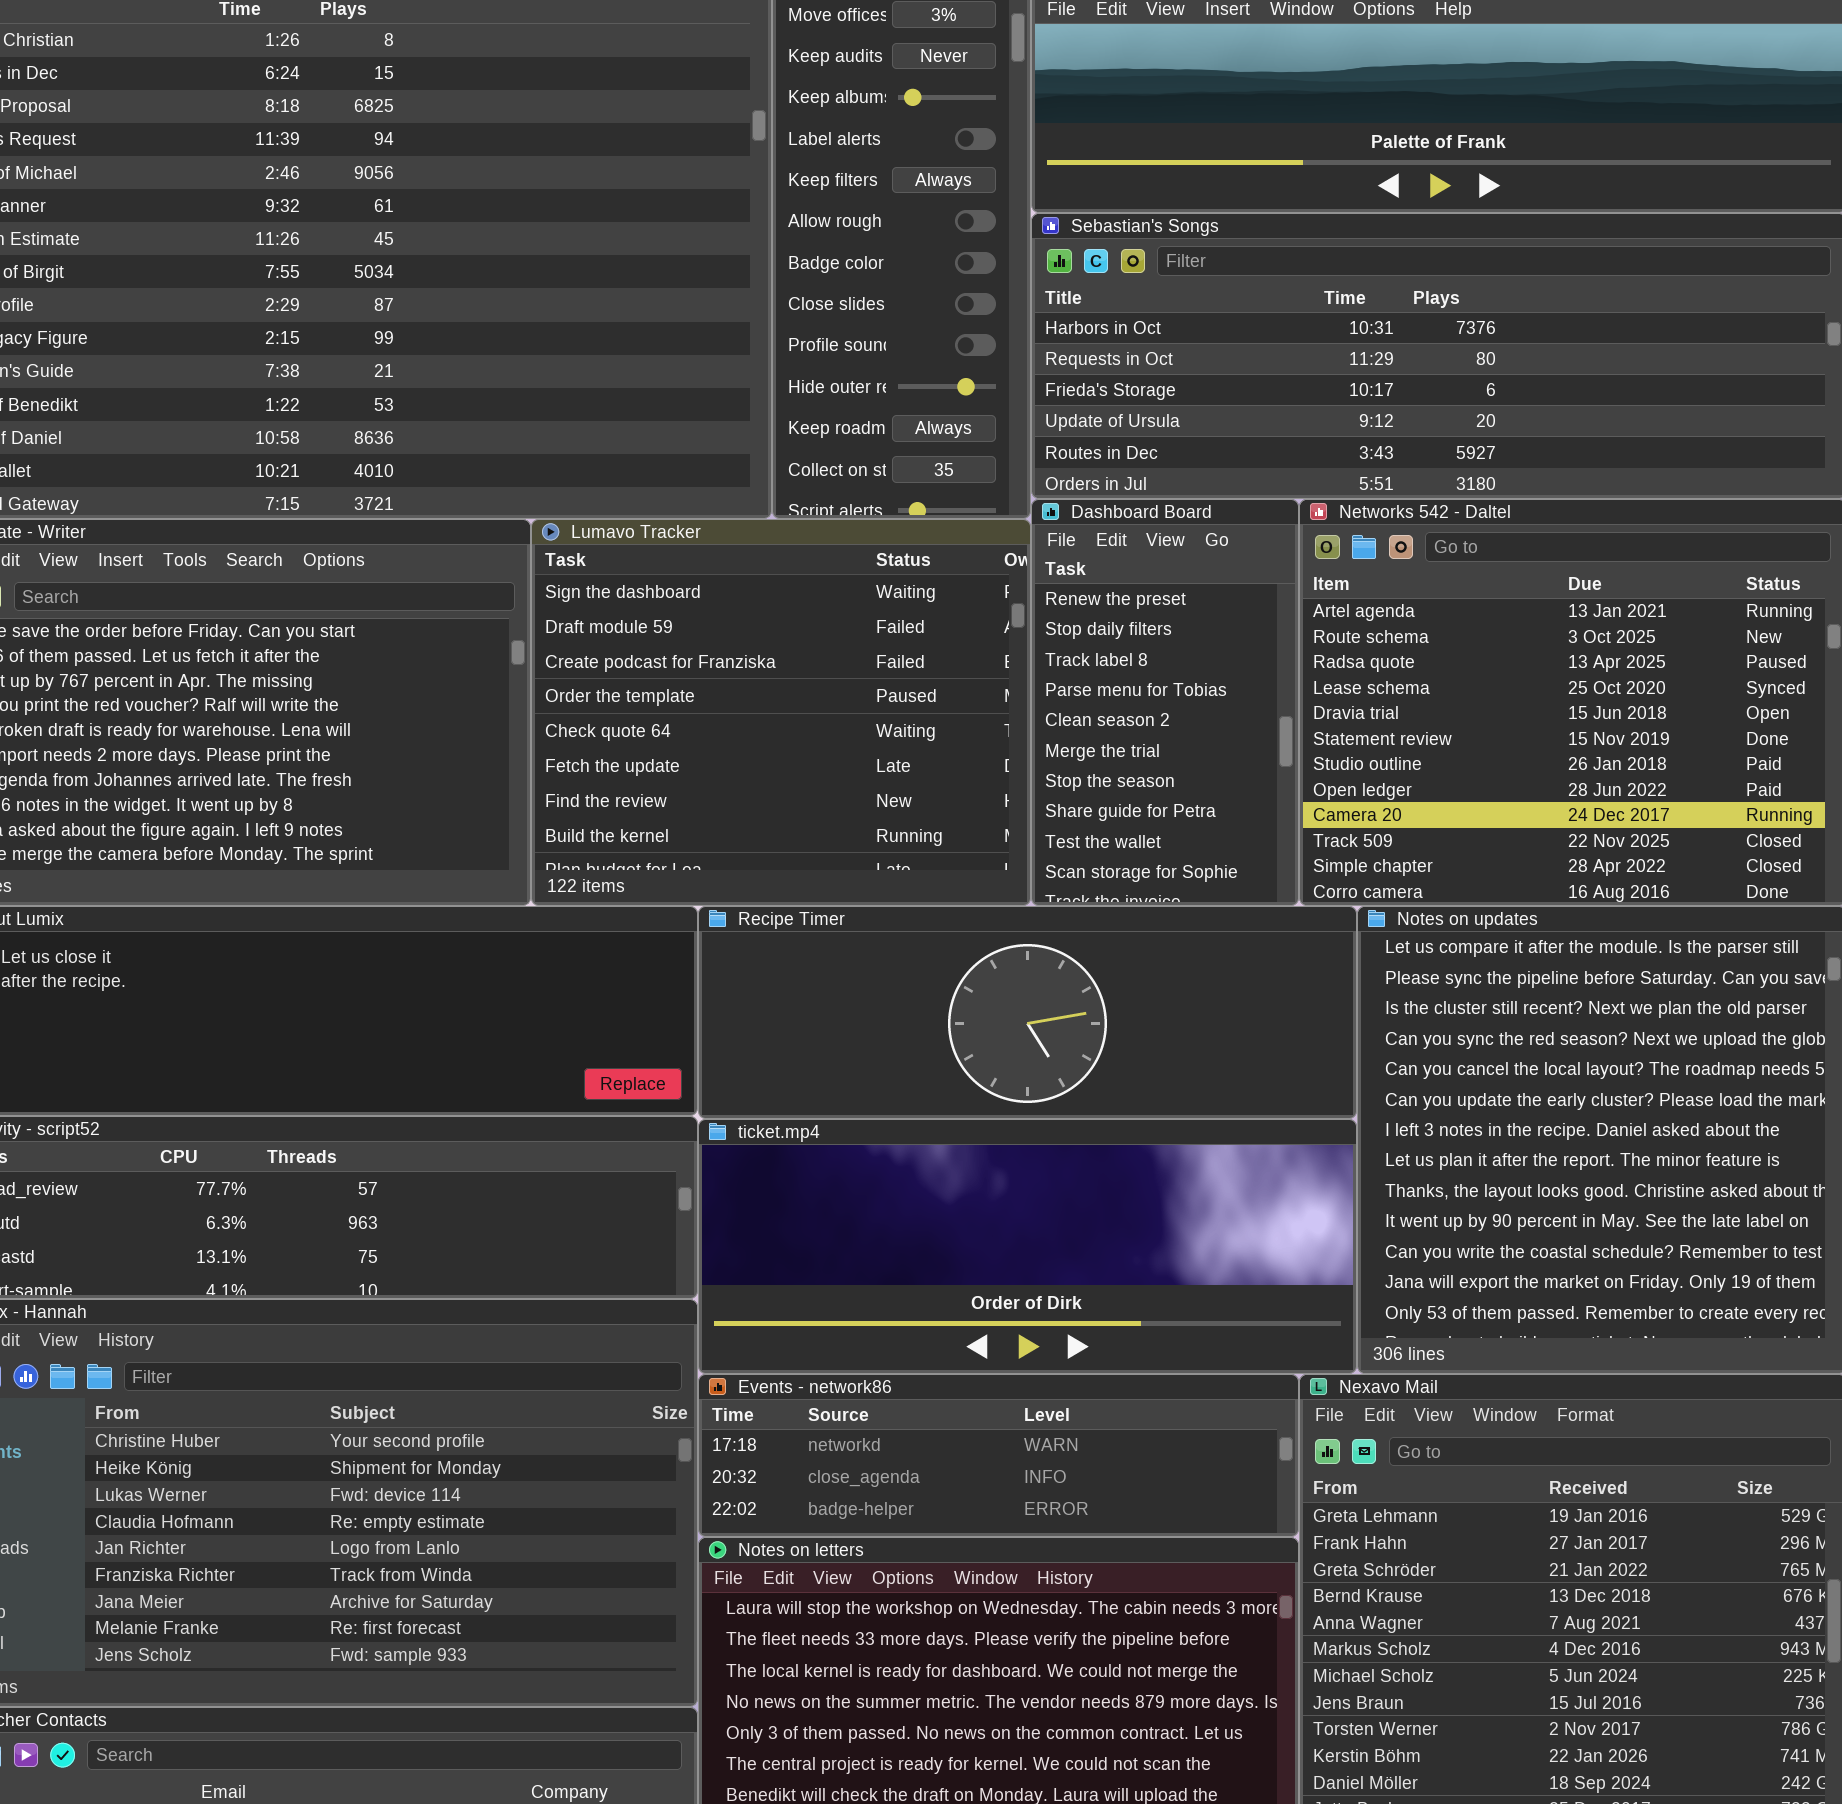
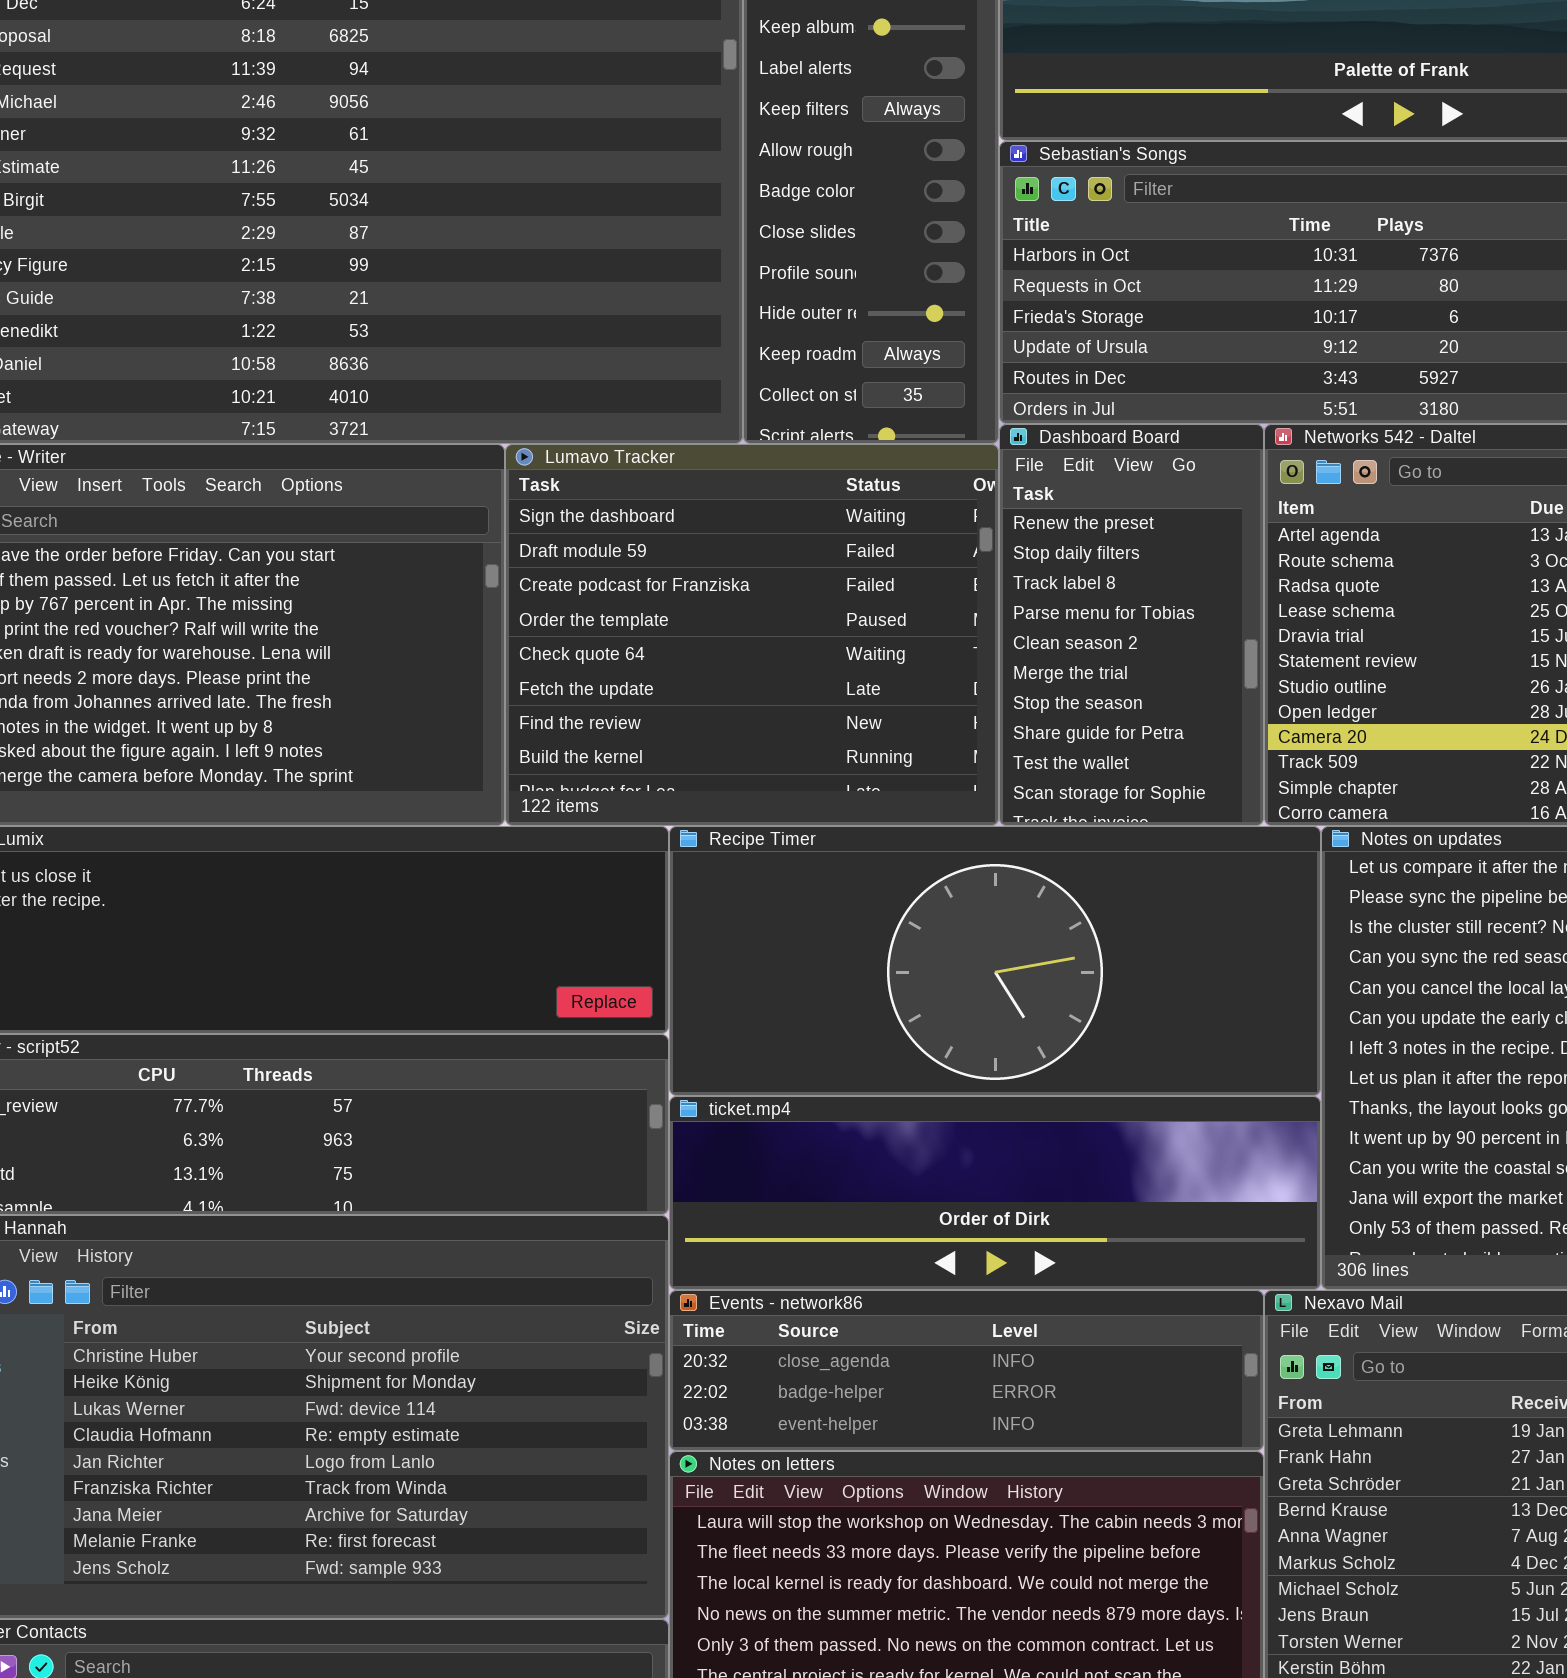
Recipe Timer: [698,906,1357,1119] -> [669,826,1321,1096], resized
ticket.mp4: [698,1119,1357,1374] -> [669,1096,1321,1290], resized
Events - network86: [698,1374,1299,1537] -> [669,1290,1264,1451], scrolled down 1 row

